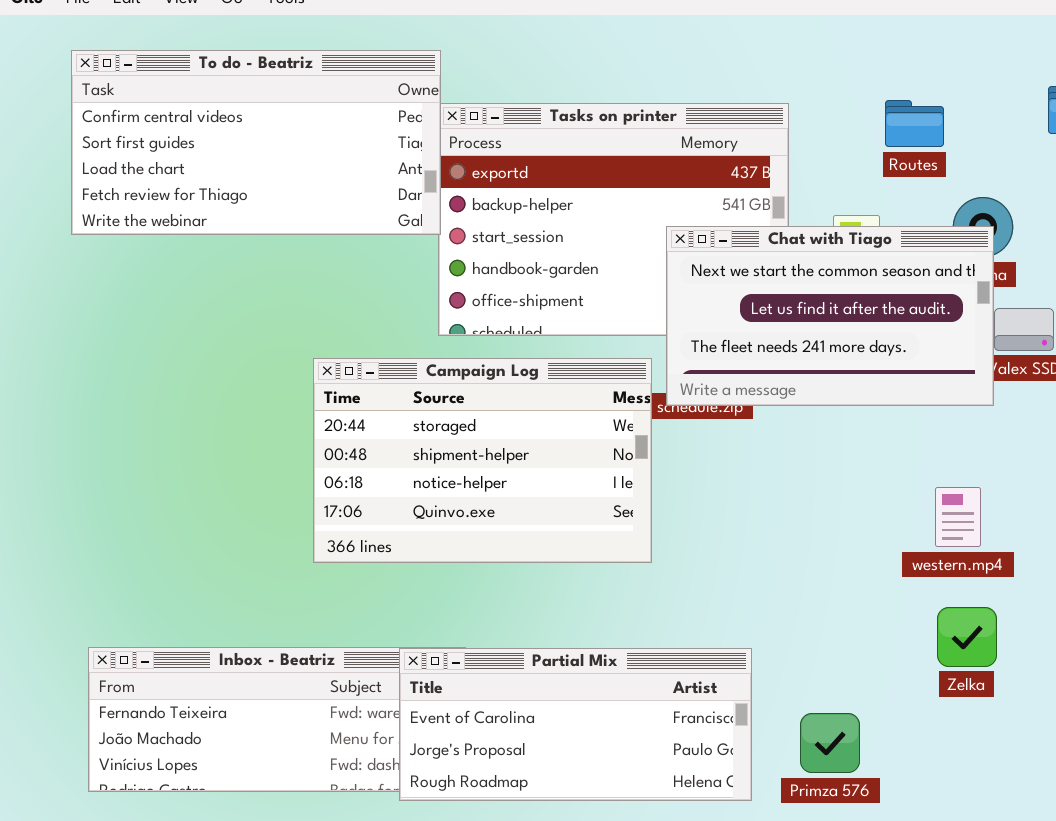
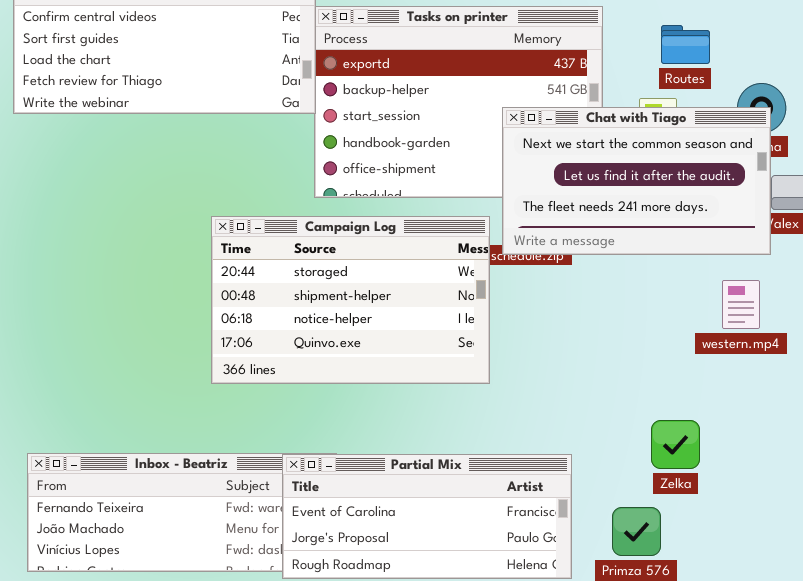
Routes: [885,100,944,147] -> [661,25,710,64], moved
western.mp4: [935,487,981,547] -> [722,280,760,329], moved
Zelka: [937,607,997,667] -> [651,420,700,469], moved

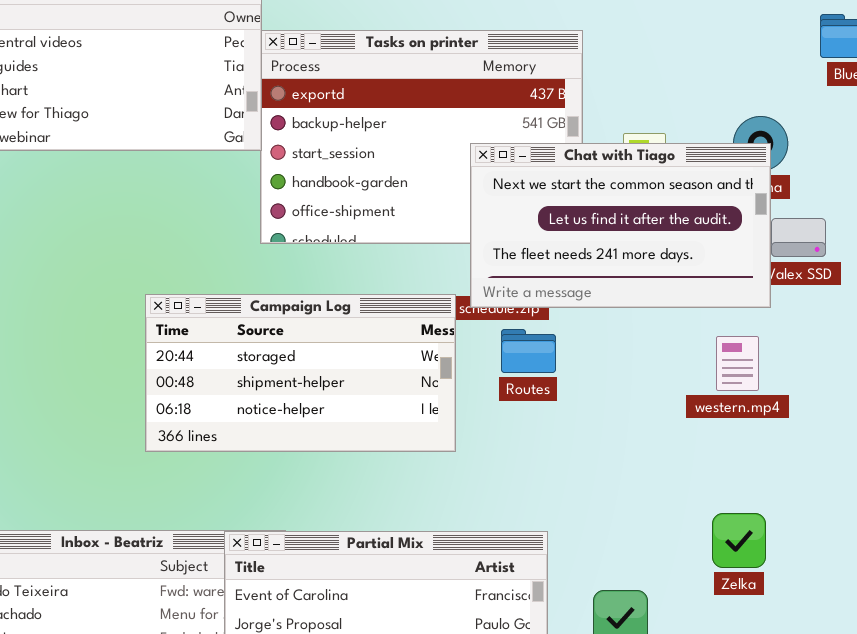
Routes: [661,25,710,64] -> [501,329,556,373], moved
Campaign Log: [211,216,490,384] -> [145,294,456,452], resized
Zelka: [651,420,700,469] -> [712,513,766,568], moved

